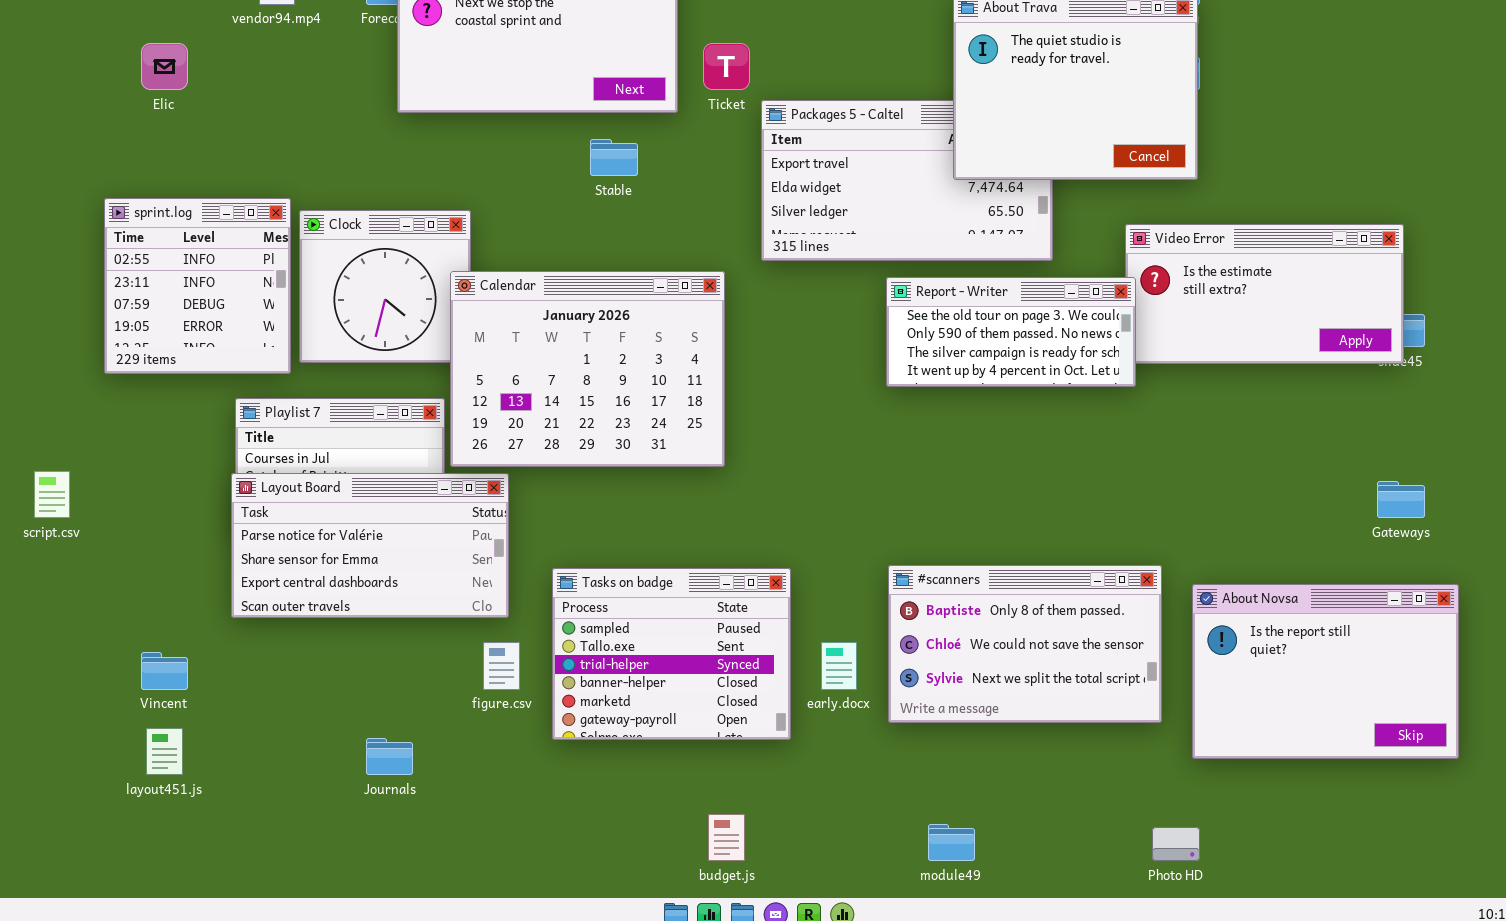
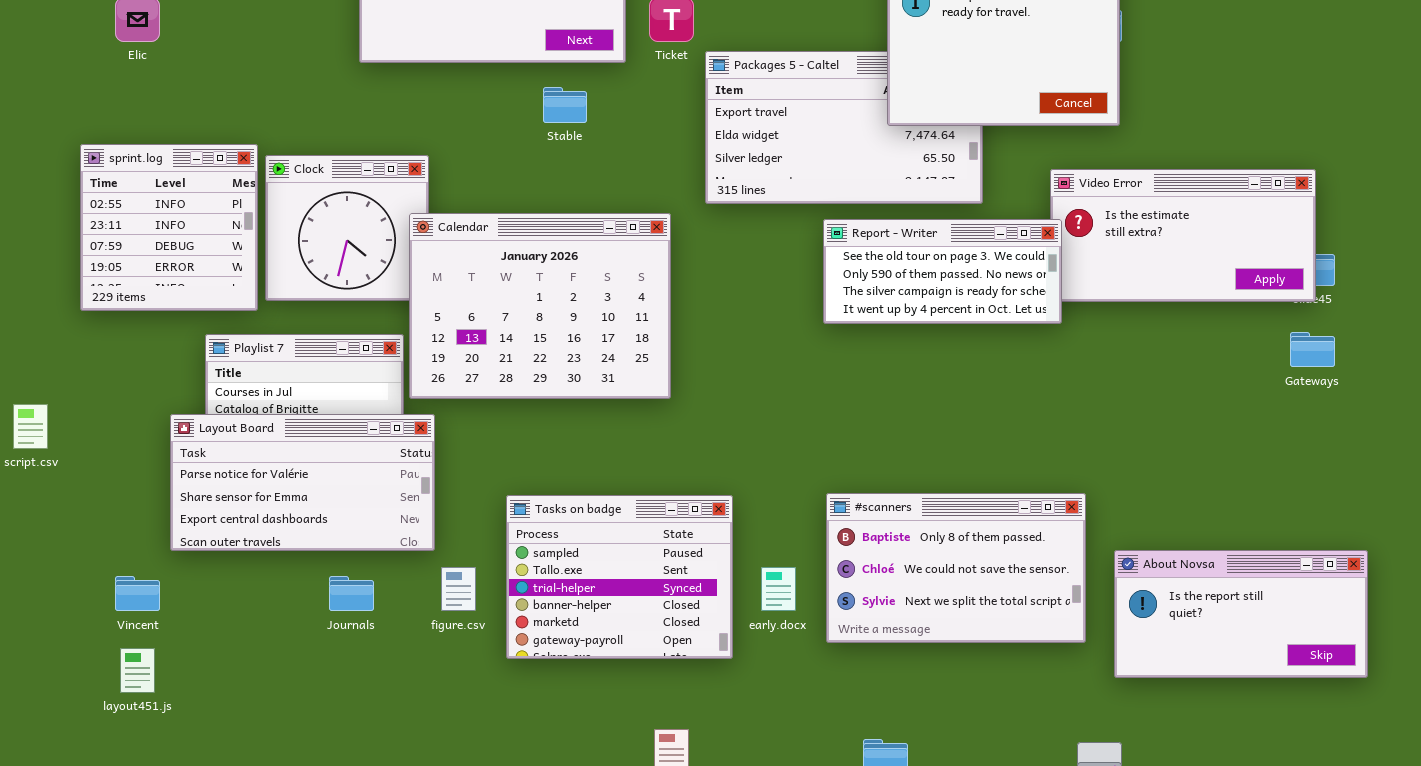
Layout Board: [231,473,509,618] -> [170,414,435,551], moved
Gateways: [1377,481,1425,518] -> [1290,332,1335,367], moved
About Novsa: [1192,584,1459,759] -> [1114,550,1368,678], resized
Journals: [366,738,413,775] -> [329,576,374,611], moved

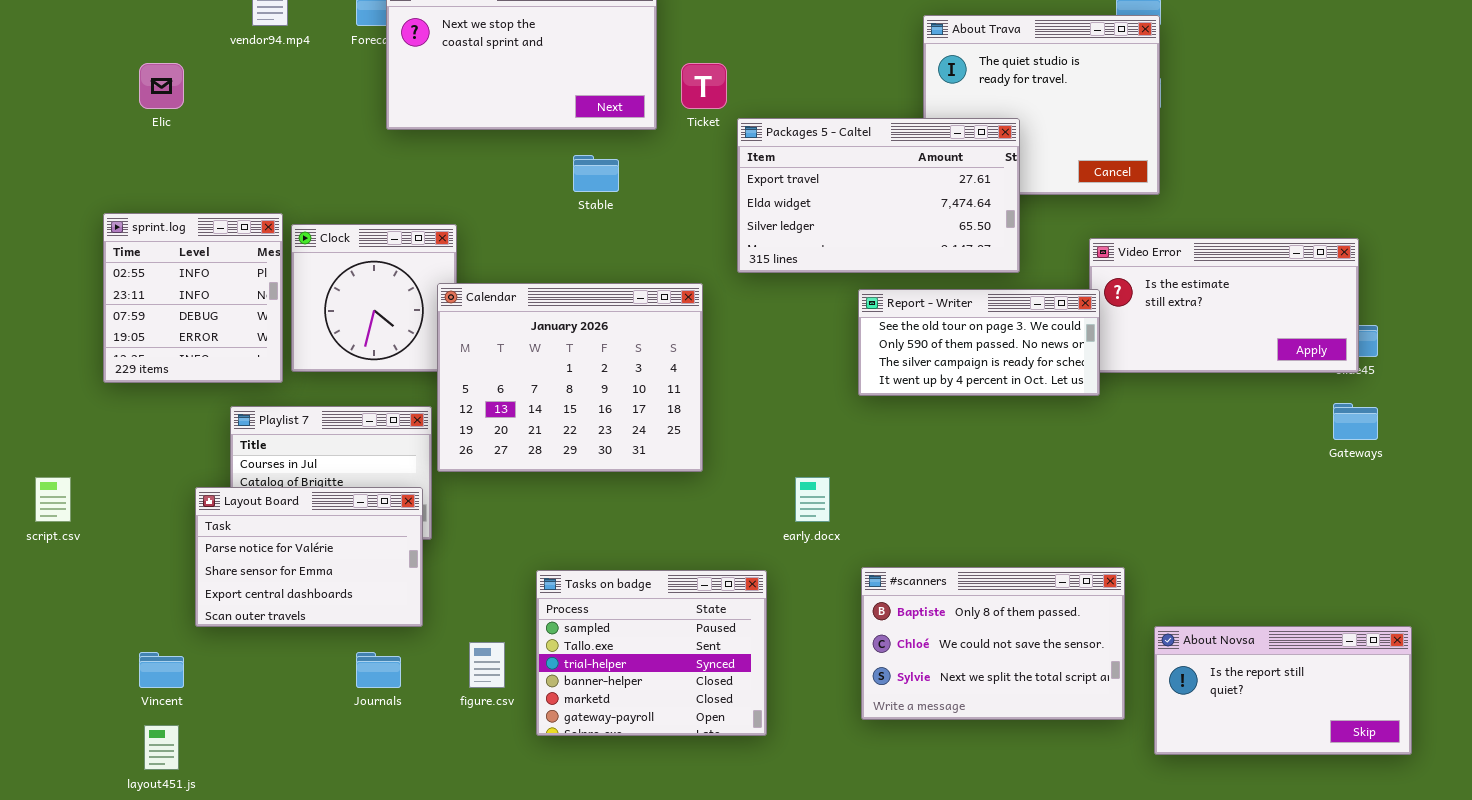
Packages 5 - Caltel: [705,51,983,204] -> [737,118,1020,273], raised
Layout Board: [170,414,435,551] -> [195,487,423,627], resized
early.docx: [761,567,796,611] -> [795,477,830,522], moved

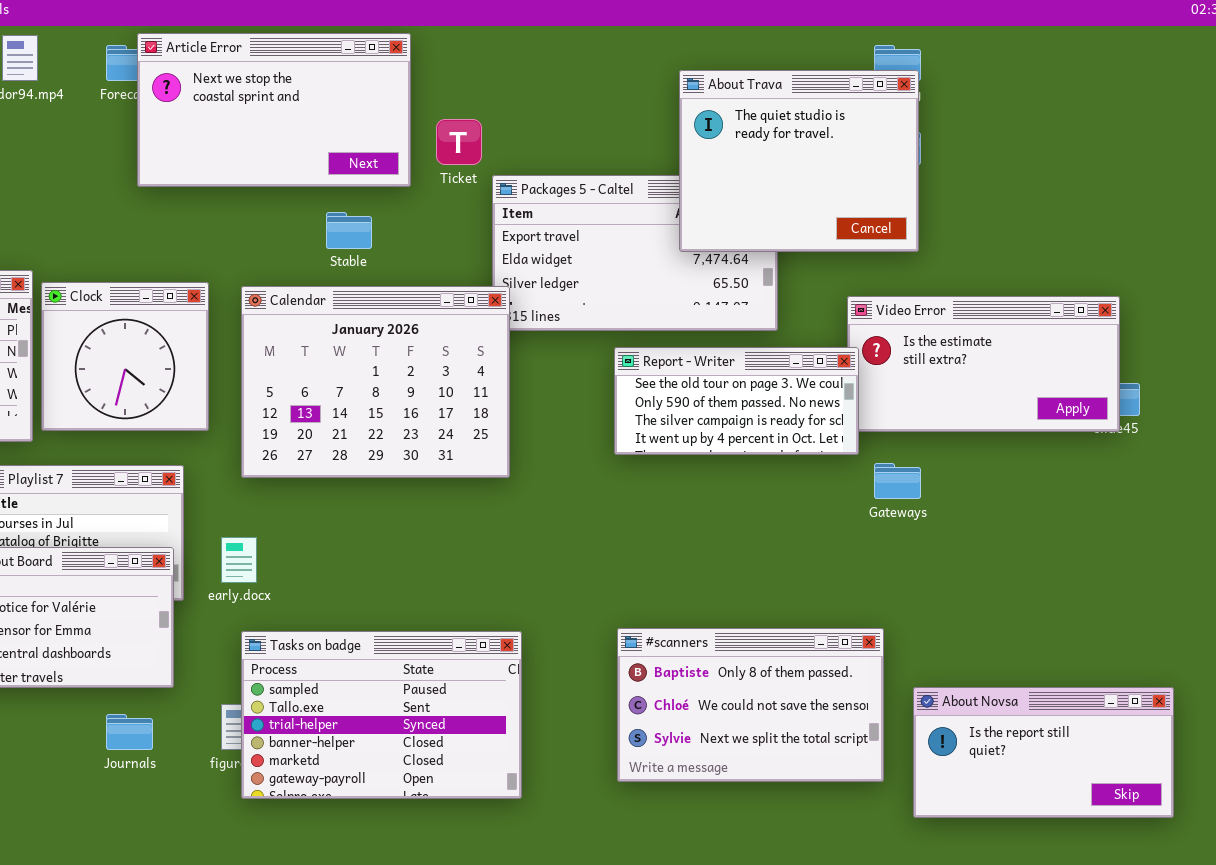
About Trava: [923,15,1160,195] -> [679,70,919,252], raised
Calendar: [437,283,703,472] -> [241,286,510,478], moved
Gateways: [1333,403,1378,440] -> [874,463,921,499], moved
early.docx: [795,477,830,522] -> [221,537,257,583], moved
Tasks on badge: [536,570,767,736] -> [241,631,522,799], resized

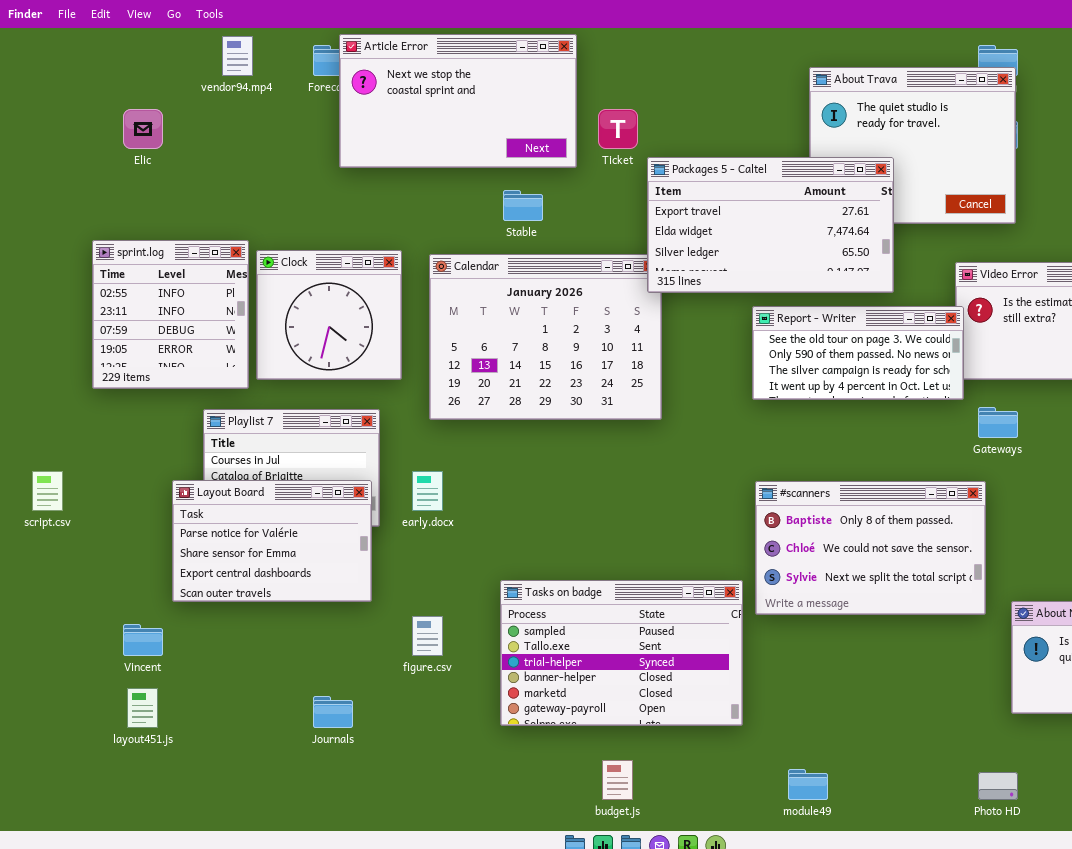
Packages 5 - Caltel: [492,175,778,331] -> [647,157,894,293], raised
#scanners: [617,628,884,782] -> [755,481,986,615], moved
Tasks on badge: [241,631,522,799] -> [500,580,743,726], moved
Journals: [106,714,153,750] -> [313,696,353,728], moved

